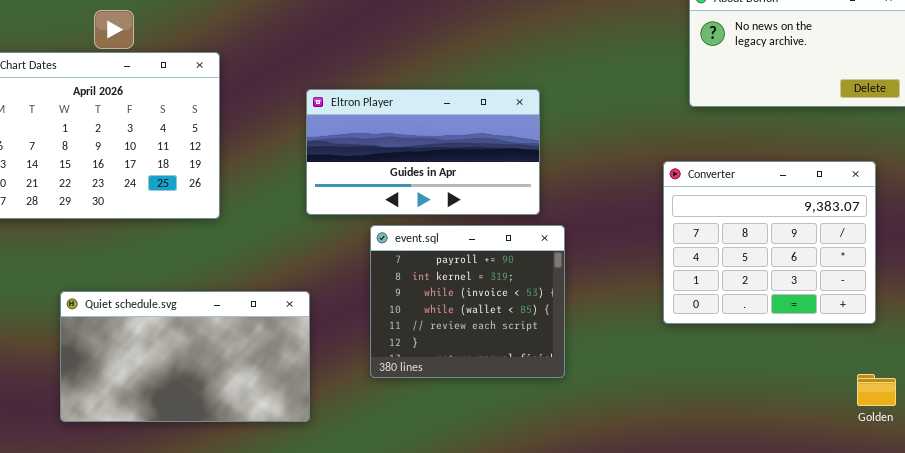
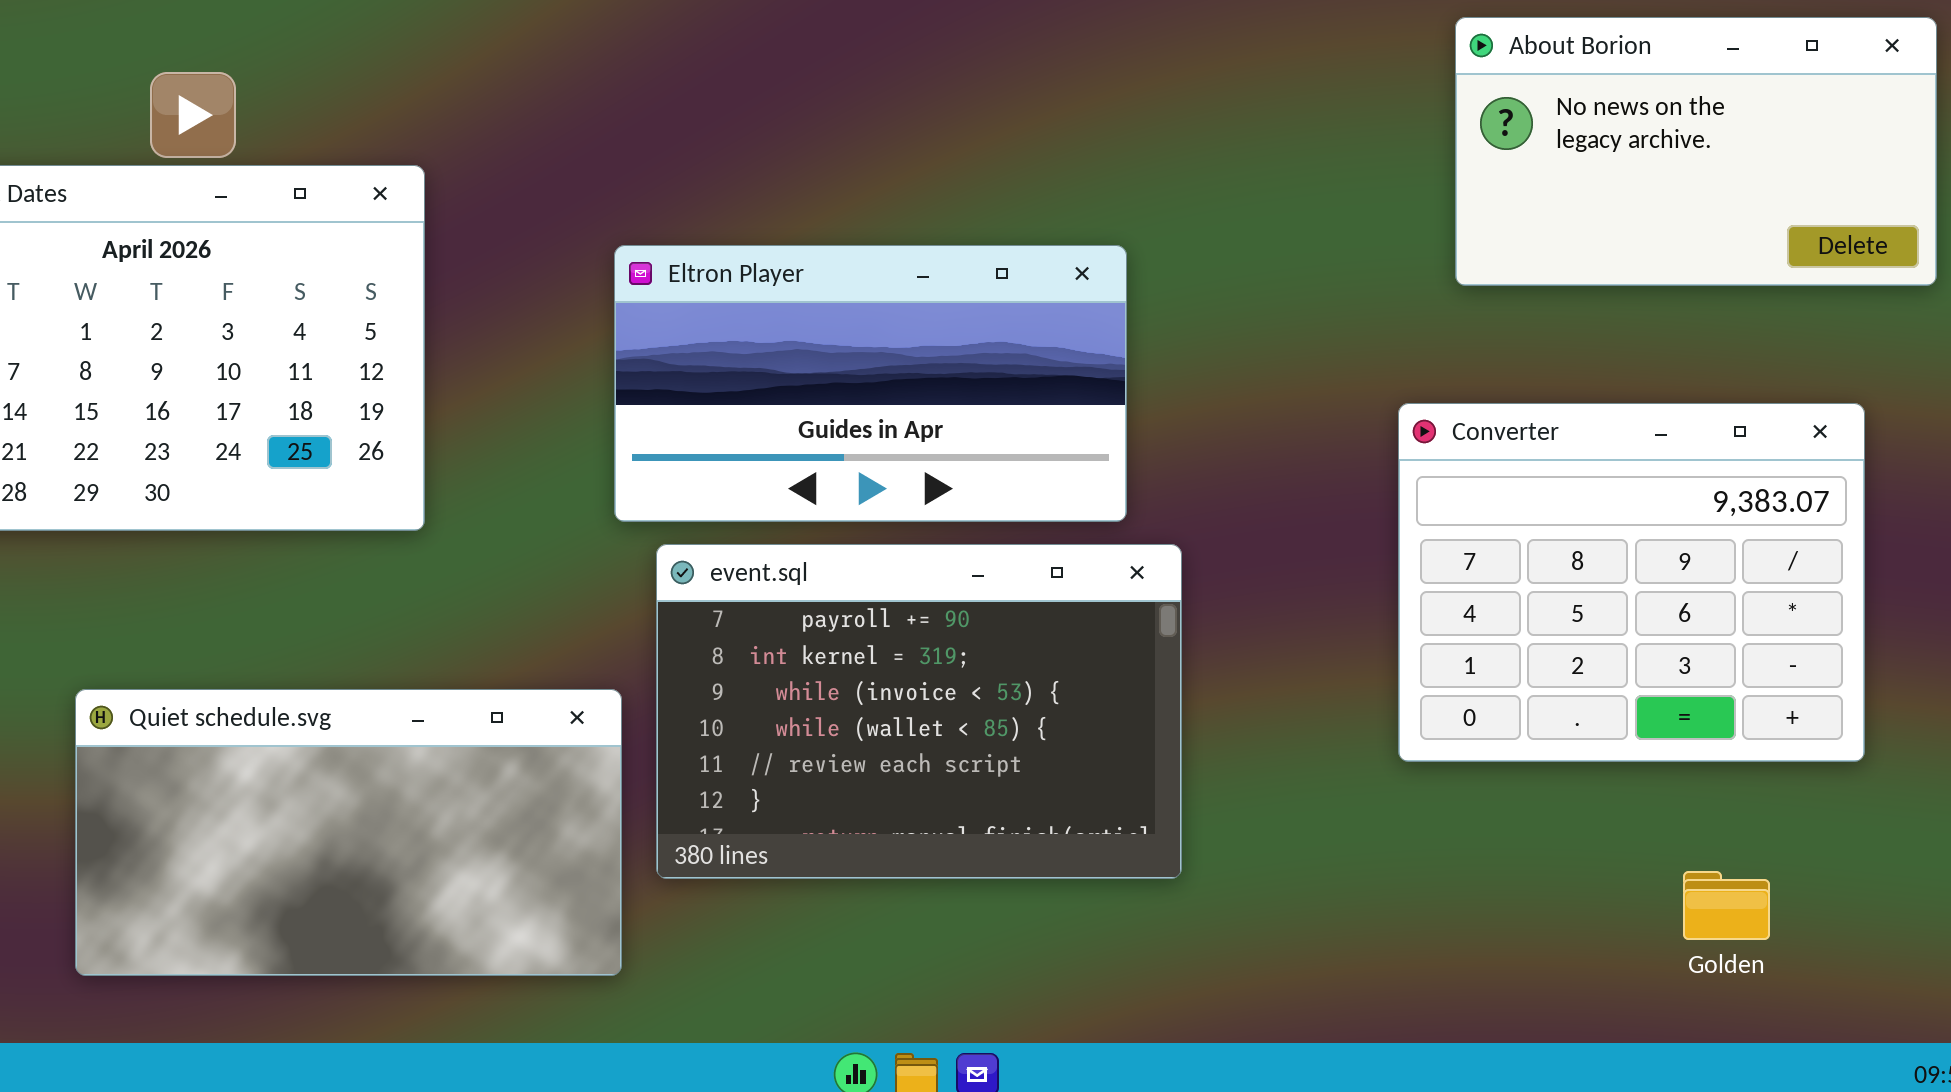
event.sql: [370,225,565,378] -> [656,544,1182,879], resized
Golden: [857,374,896,406] -> [1683,871,1770,940], moved

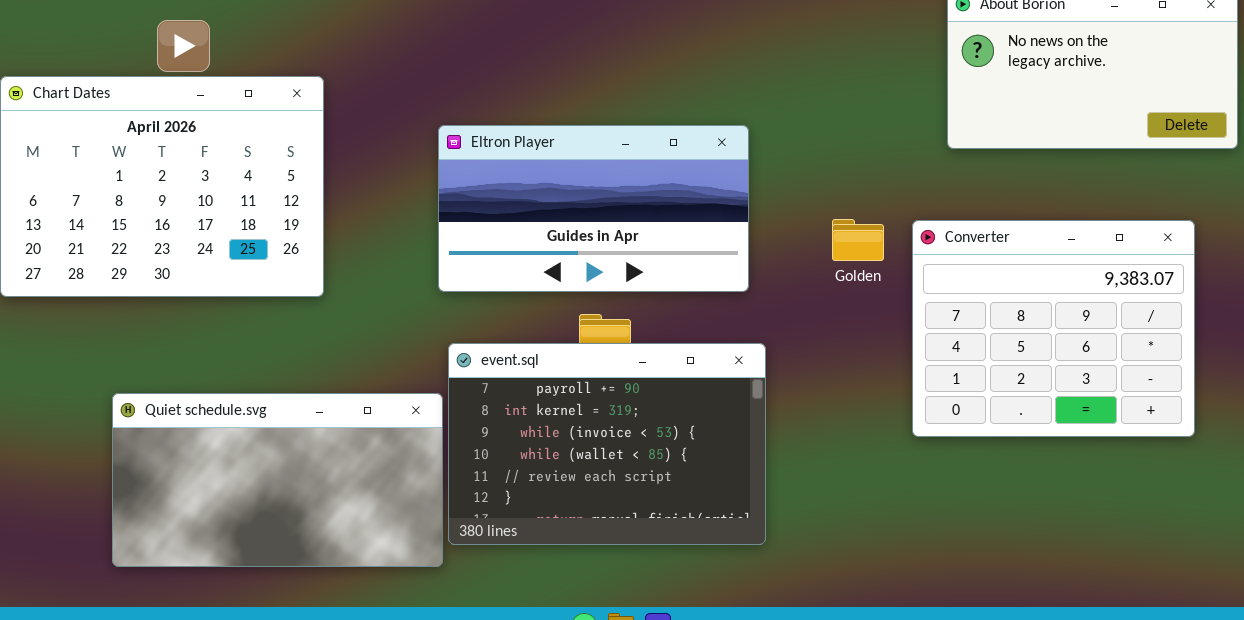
event.sql: [656,544,1182,879] -> [448,343,766,545], moved
Golden: [1683,871,1770,940] -> [832,219,884,261], moved

